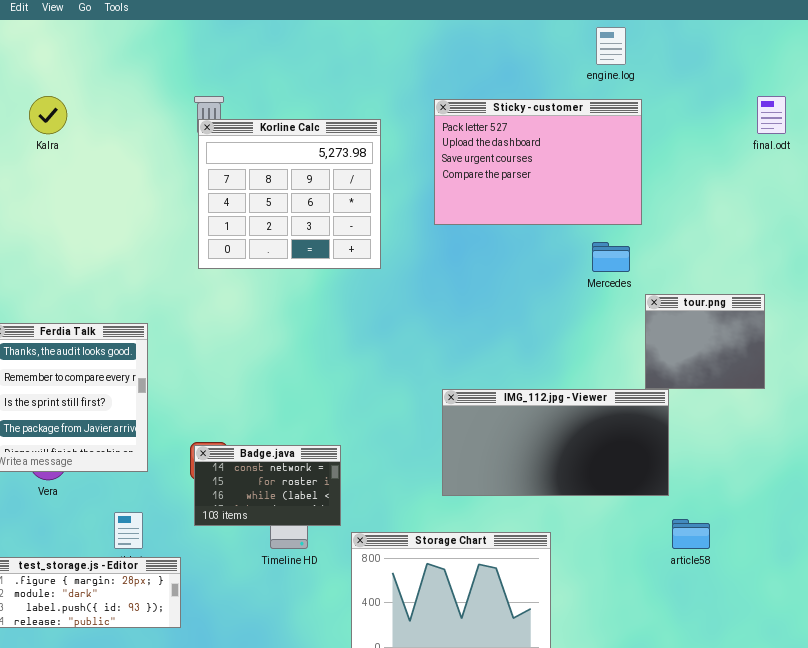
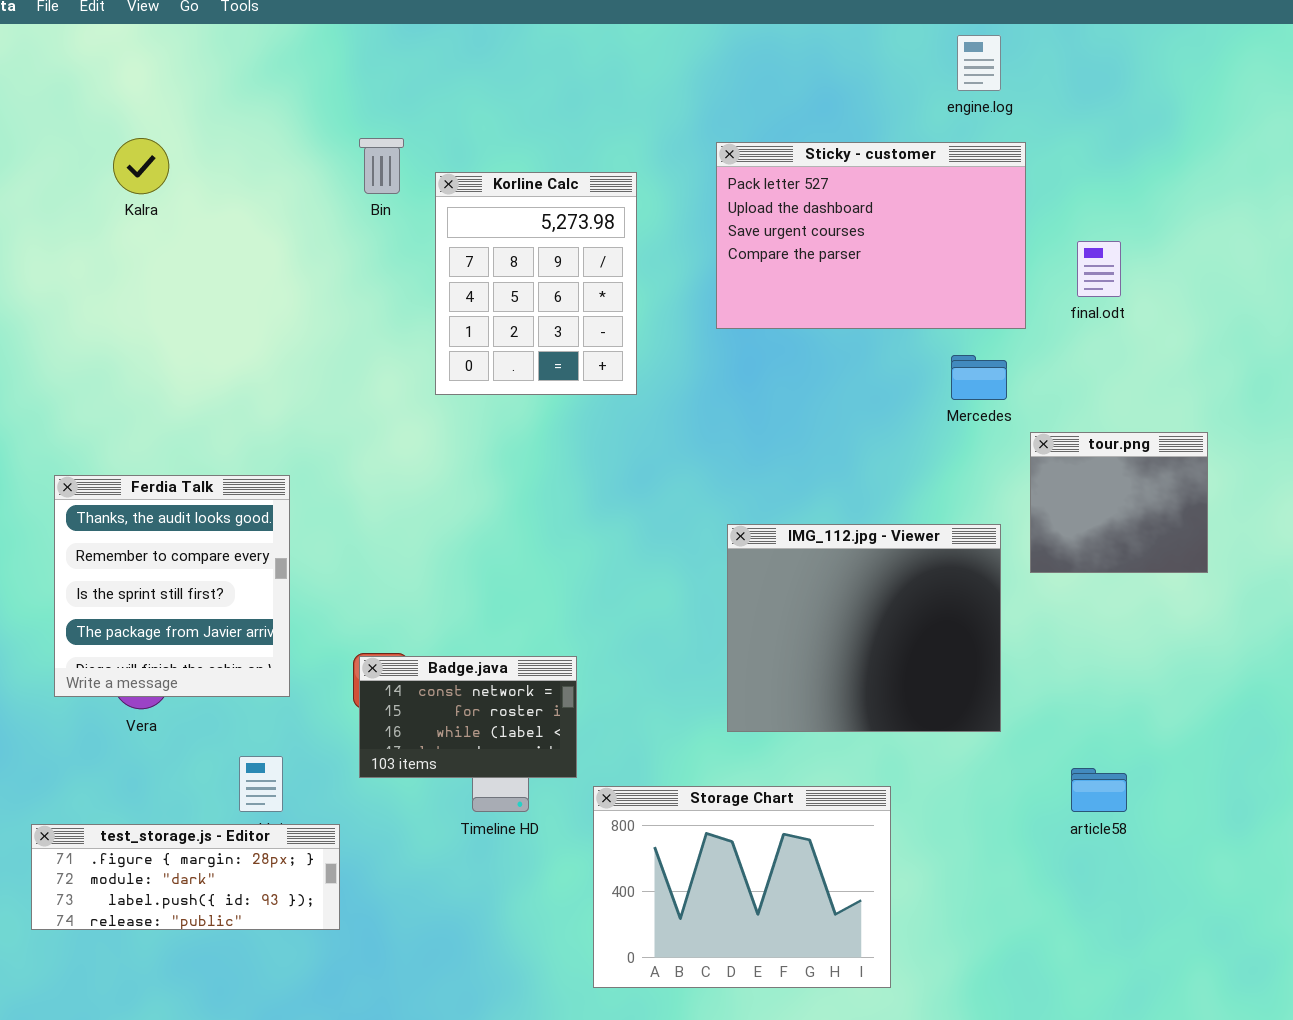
final.odt: [757,96,786,134] -> [1077,241,1121,297], moved
Korline Calc: [198,119,381,269] -> [435,172,637,395], resized
IMG_112.jpg - Viewer: [442,389,669,496] -> [727,524,1001,732], resized

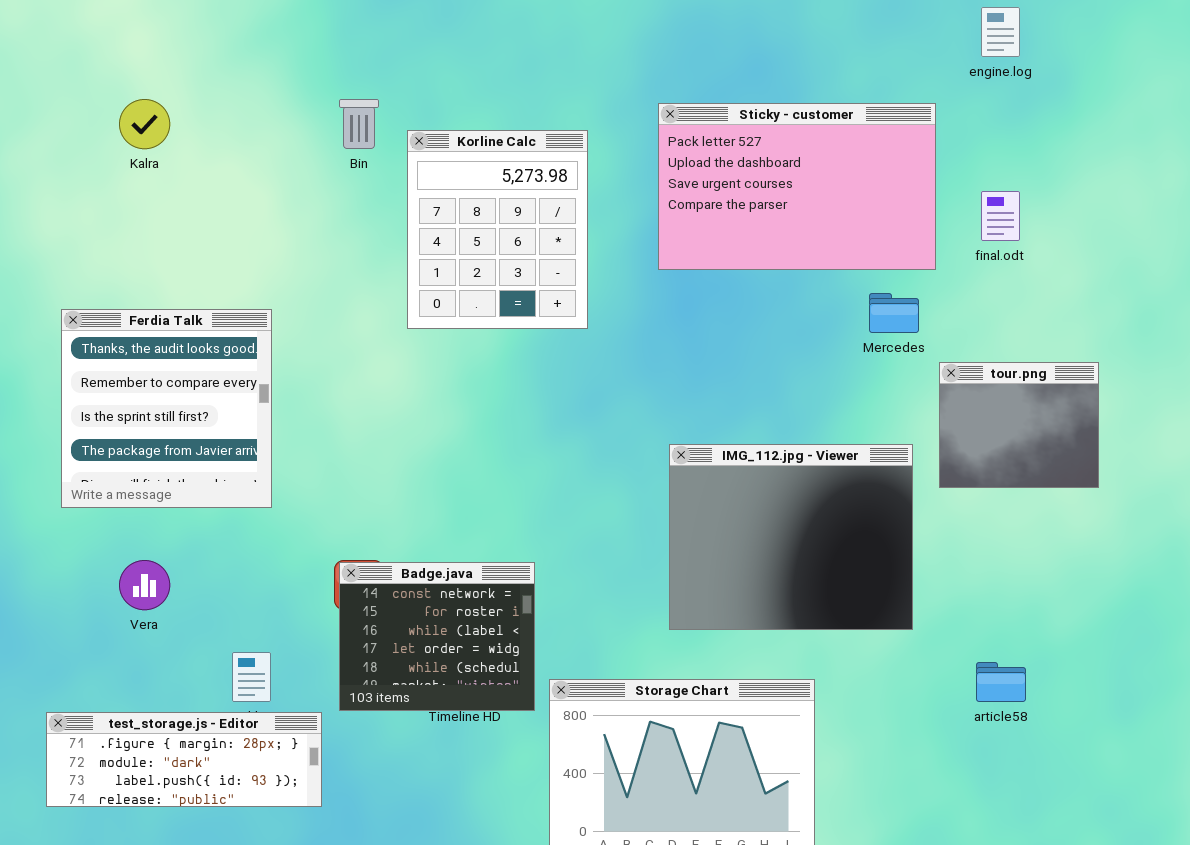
engine.log: [957,35,1001,91] -> [981,7,1020,57], moved
Ferdia Talk: [54,475,290,697] -> [61,309,272,508], moved
Badge.java: [359,656,577,778] -> [339,562,535,711], resized

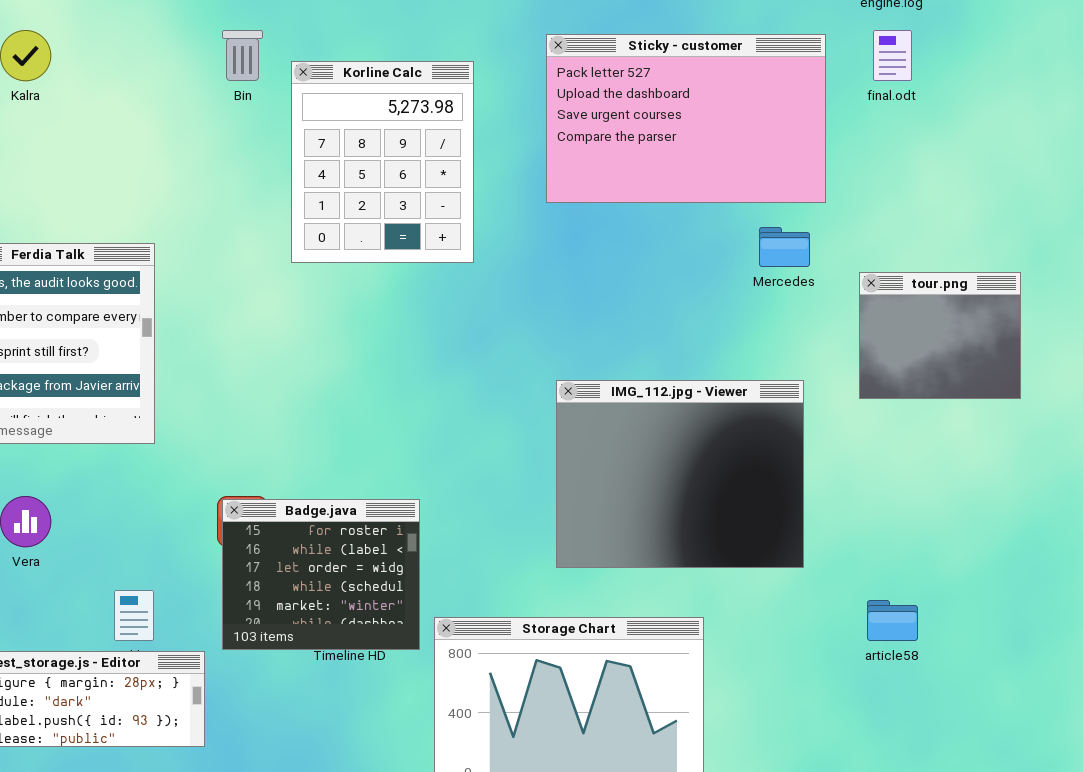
final.odt: [981,191,1020,241] -> [873,30,912,81], moved
tour.png: [939,362,1099,488] -> [859,272,1021,399], moved
Badge.java: [339,562,535,711] -> [222,499,420,650], scrolled down 1 row

